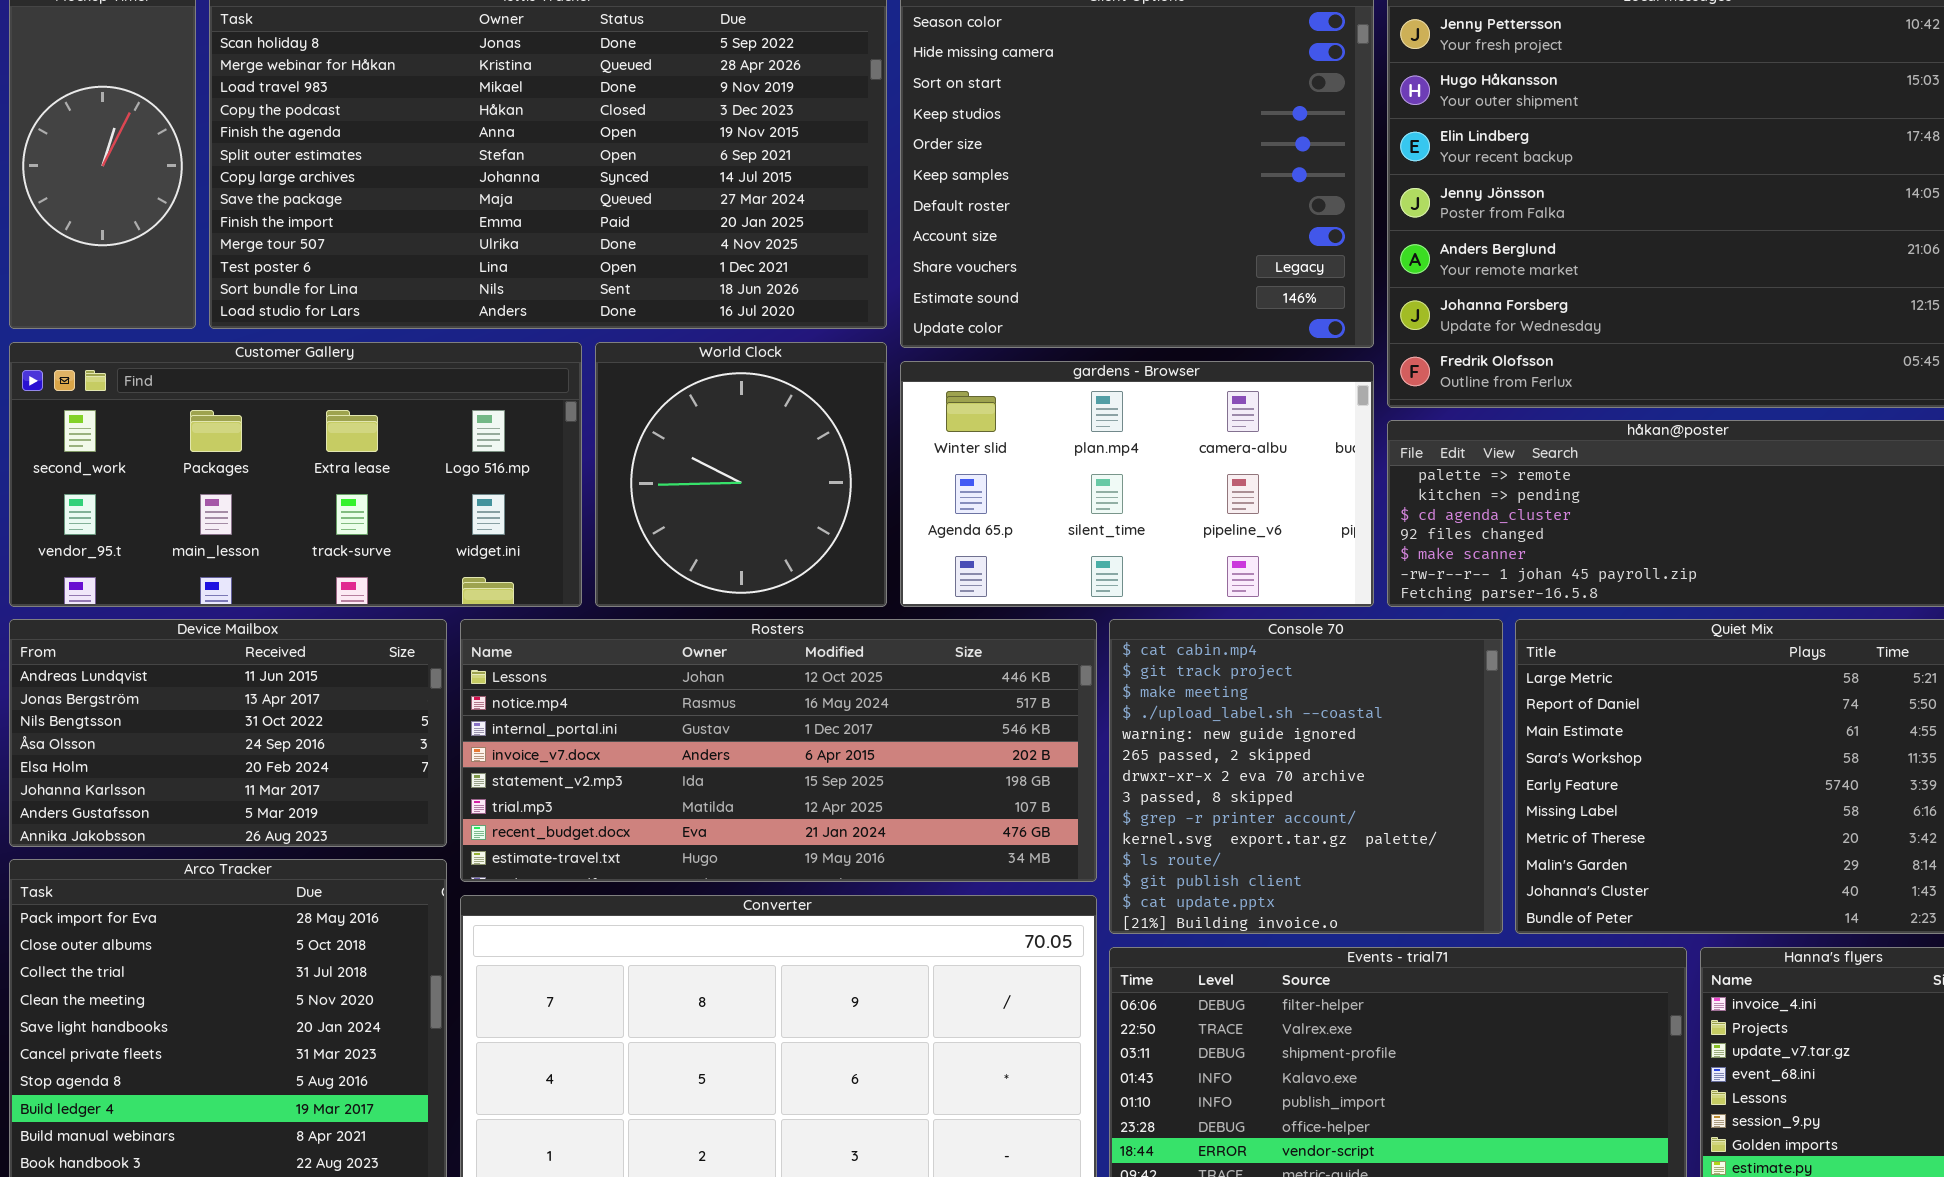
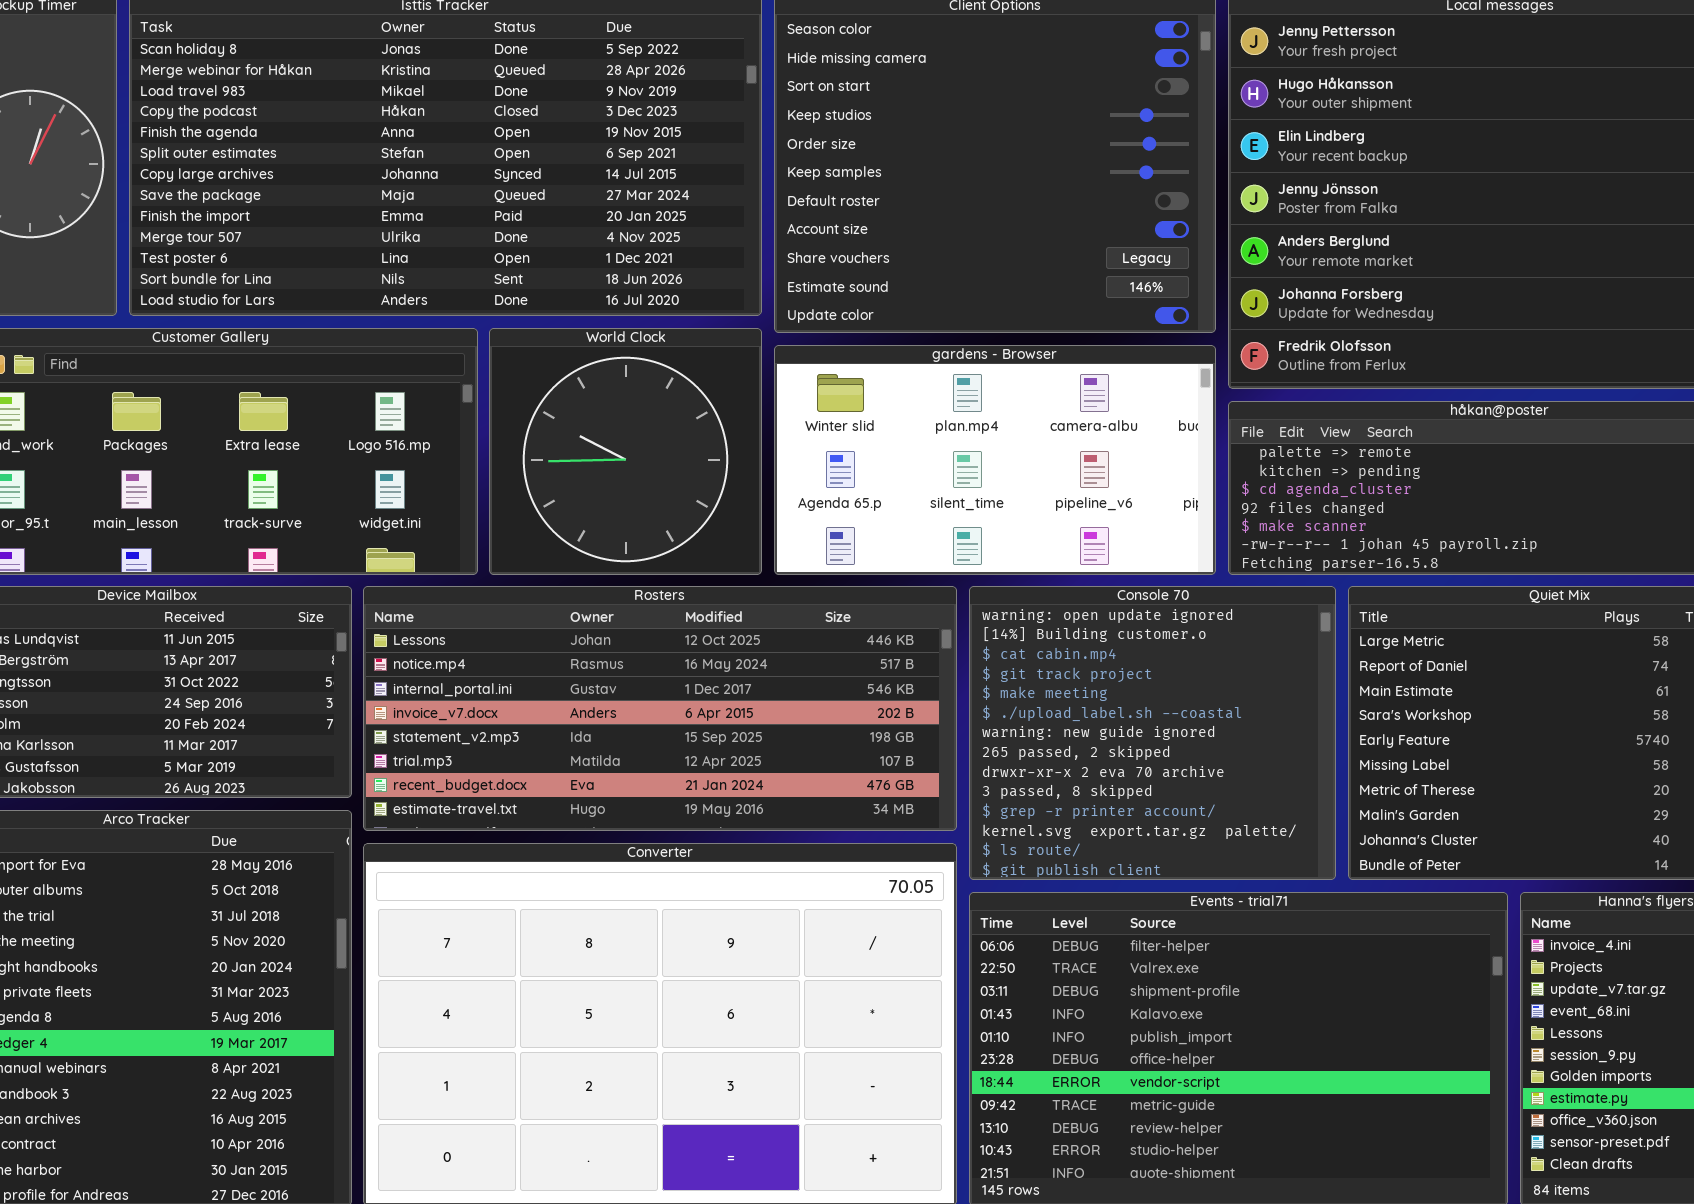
Console 70: [1109,619,1503,934] -> [969,586,1336,880], scrolled up 2 rows

